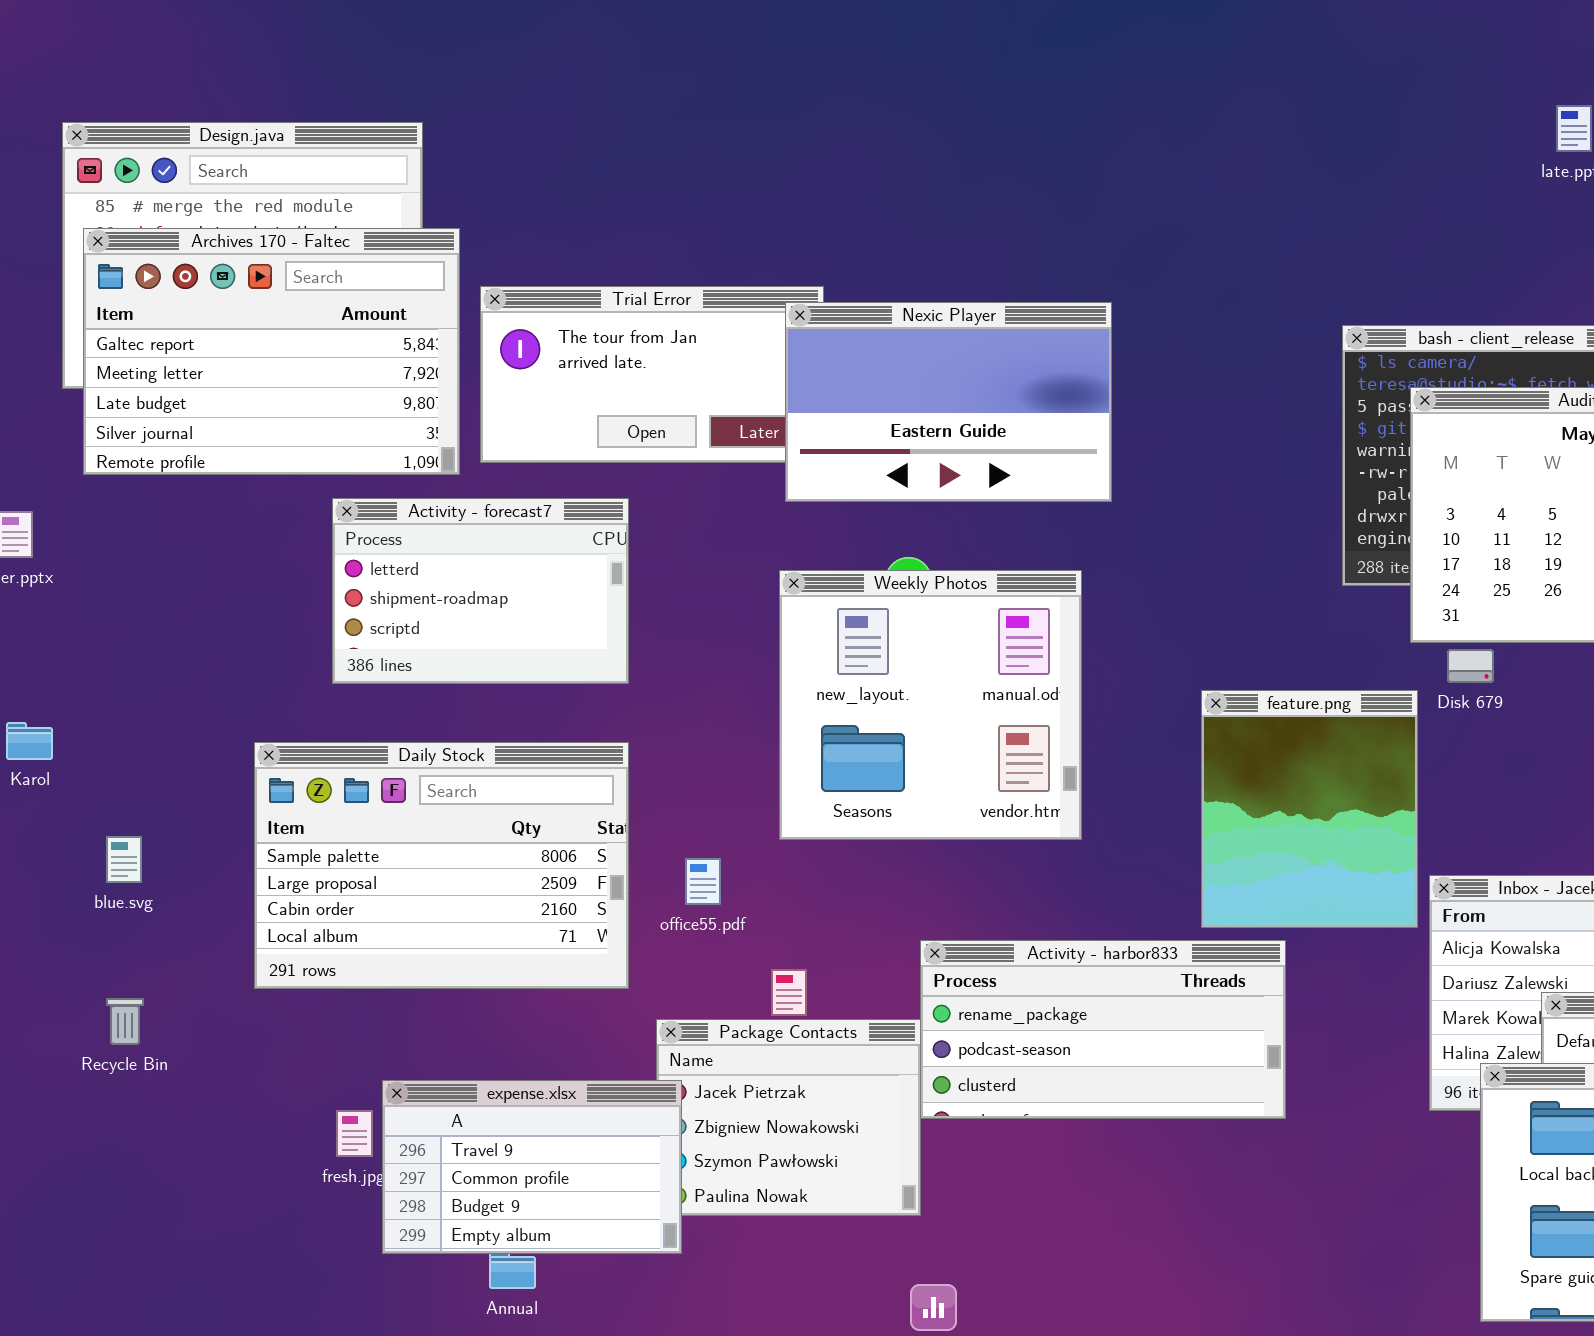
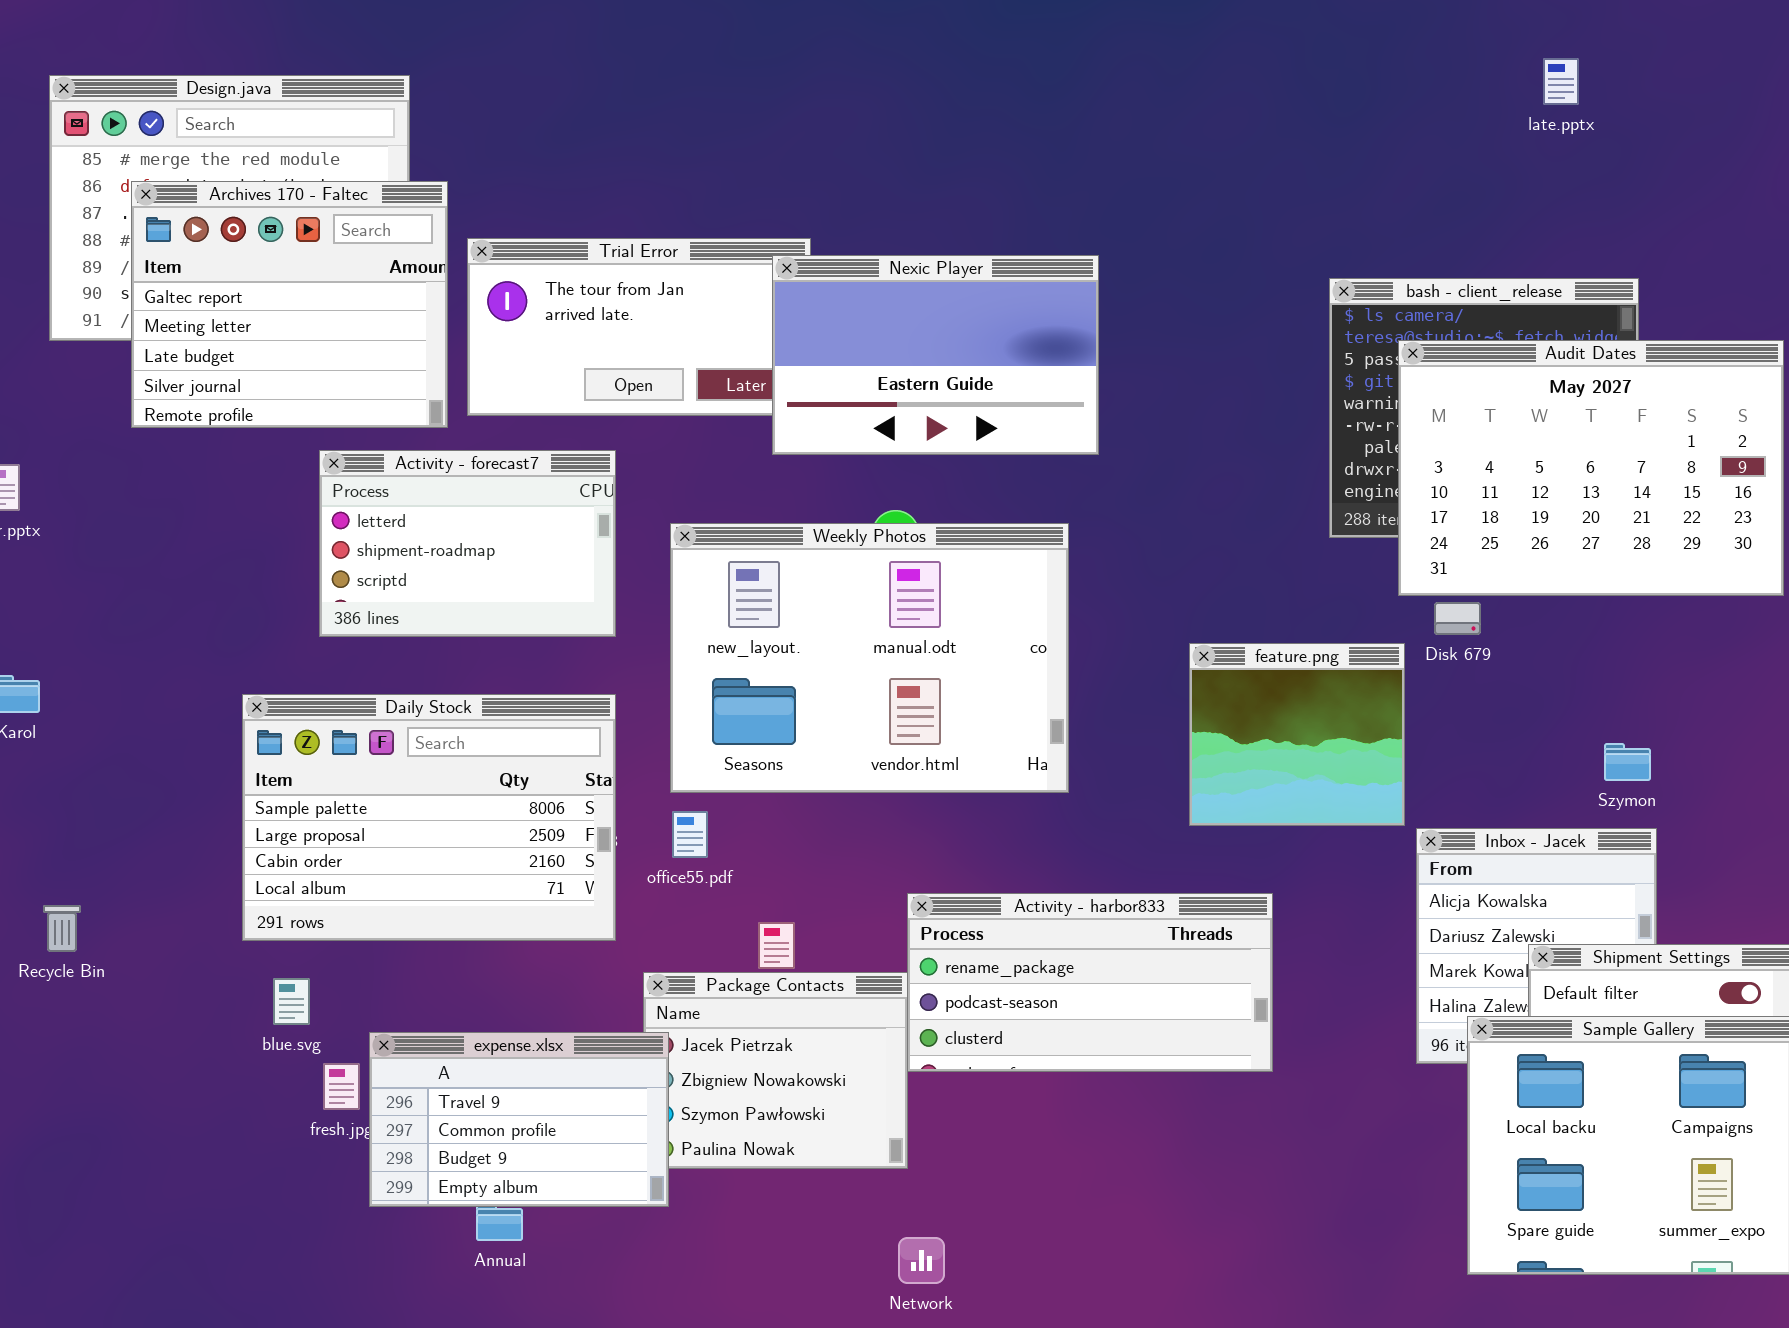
Archives 170 - Faltec: [83,228,460,475] -> [131,181,448,428], resized
Weekly Photos: [779,570,1082,840] -> [670,523,1069,793], resized
feature.png: [1201,690,1418,928] -> [1189,643,1405,826], resized
blue.svg: [106,836,142,883] -> [273,978,310,1025], moved
Recycle Bin: [106,998,144,1045] -> [43,905,81,952], moved

